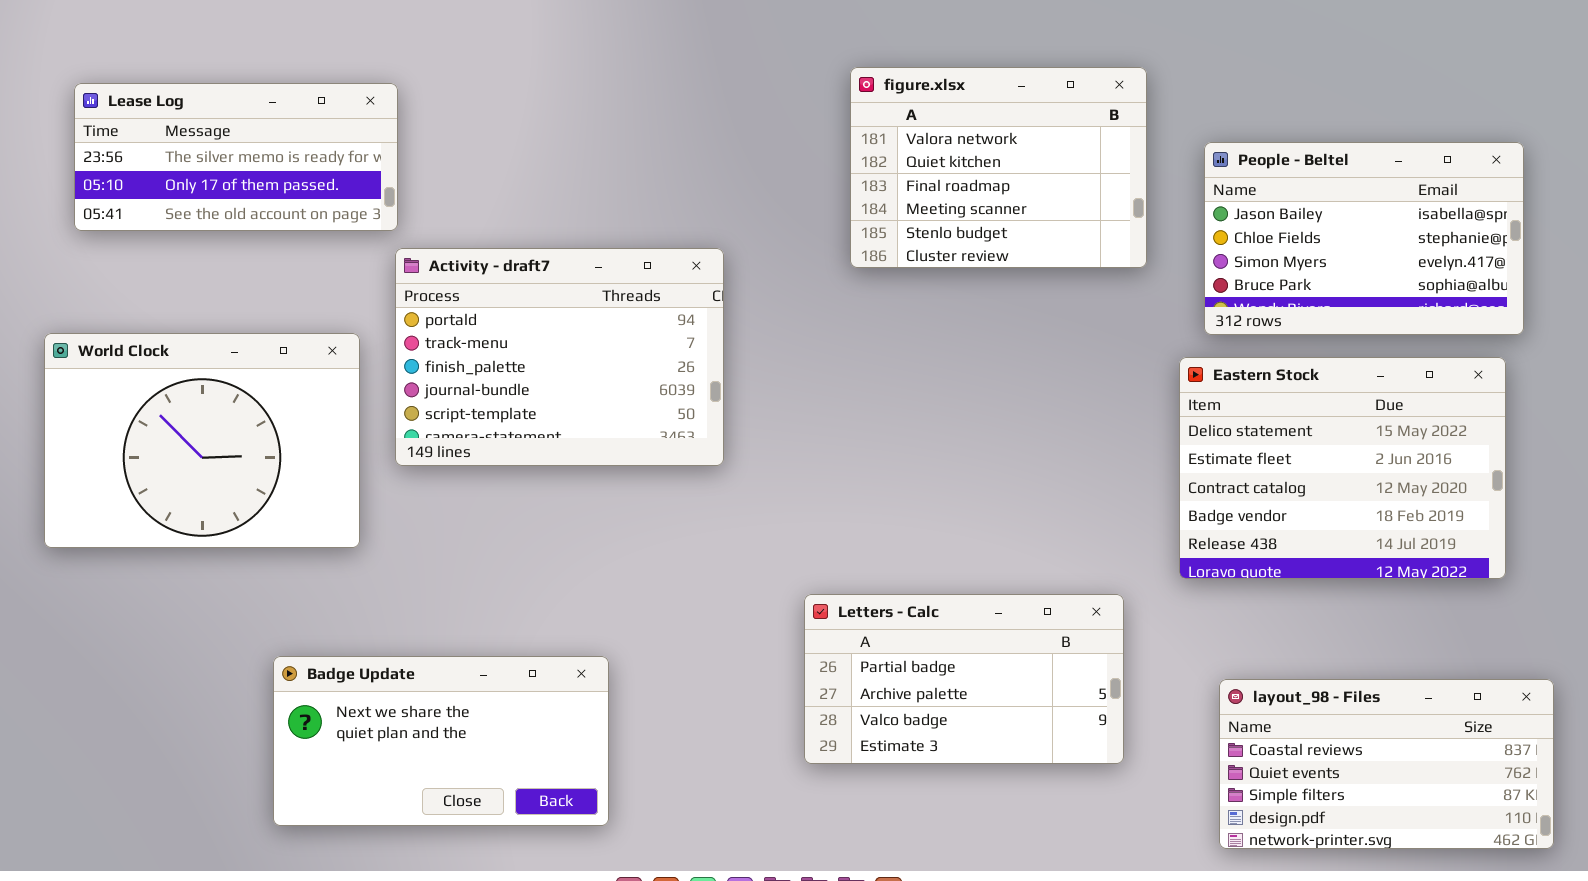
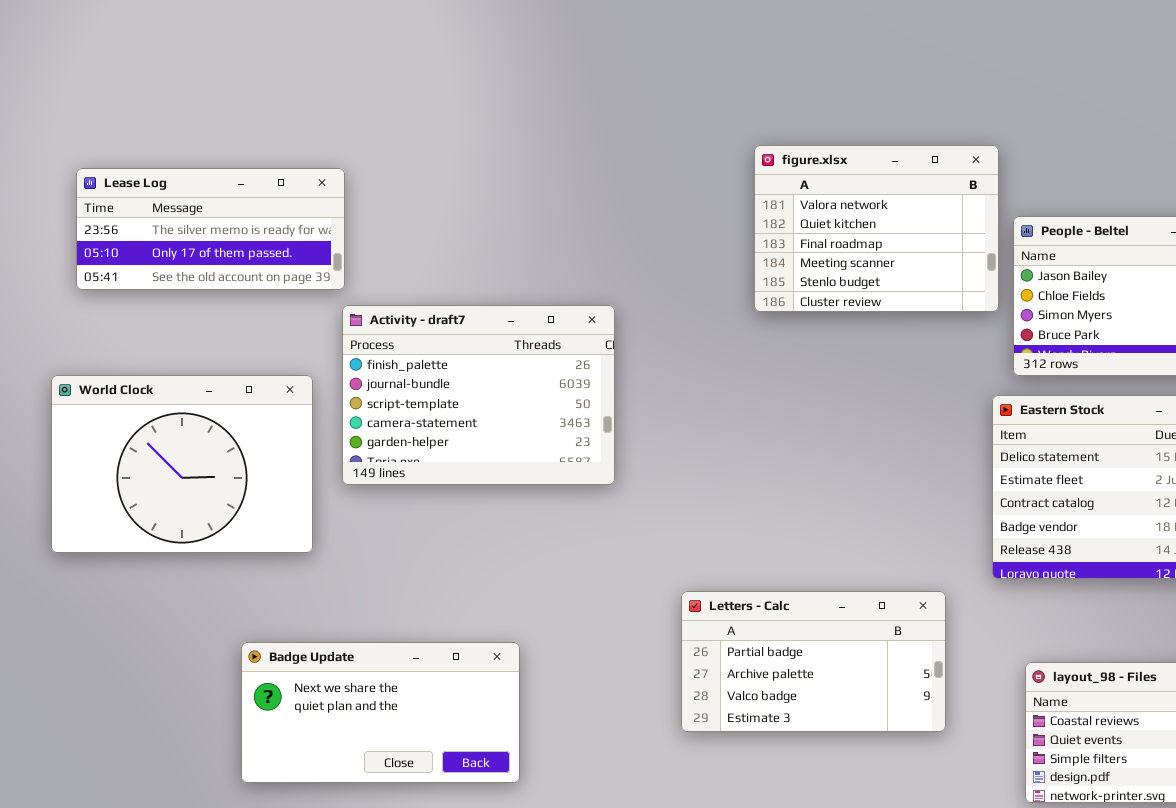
figure.xlsx: [850,67,1147,268] -> [754,145,999,312], moved
Activity - draft7: [395,248,724,466] -> [342,305,615,485], scrolled down 2 rows

